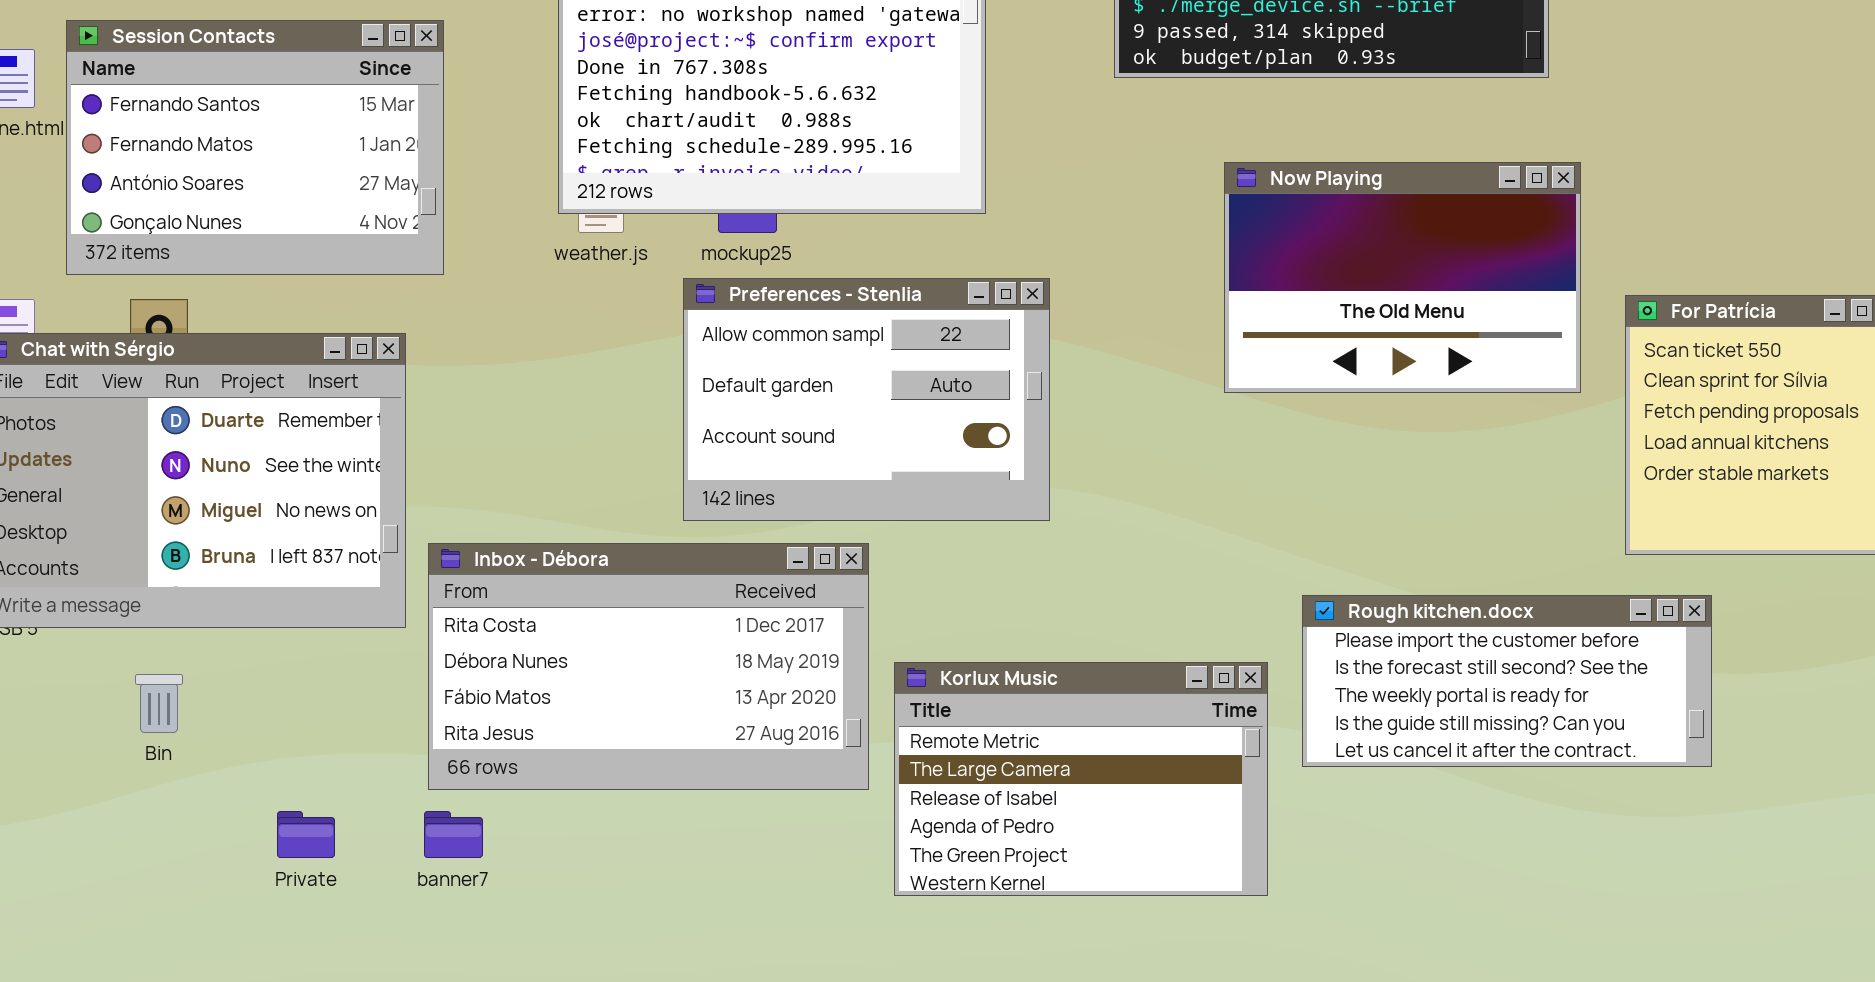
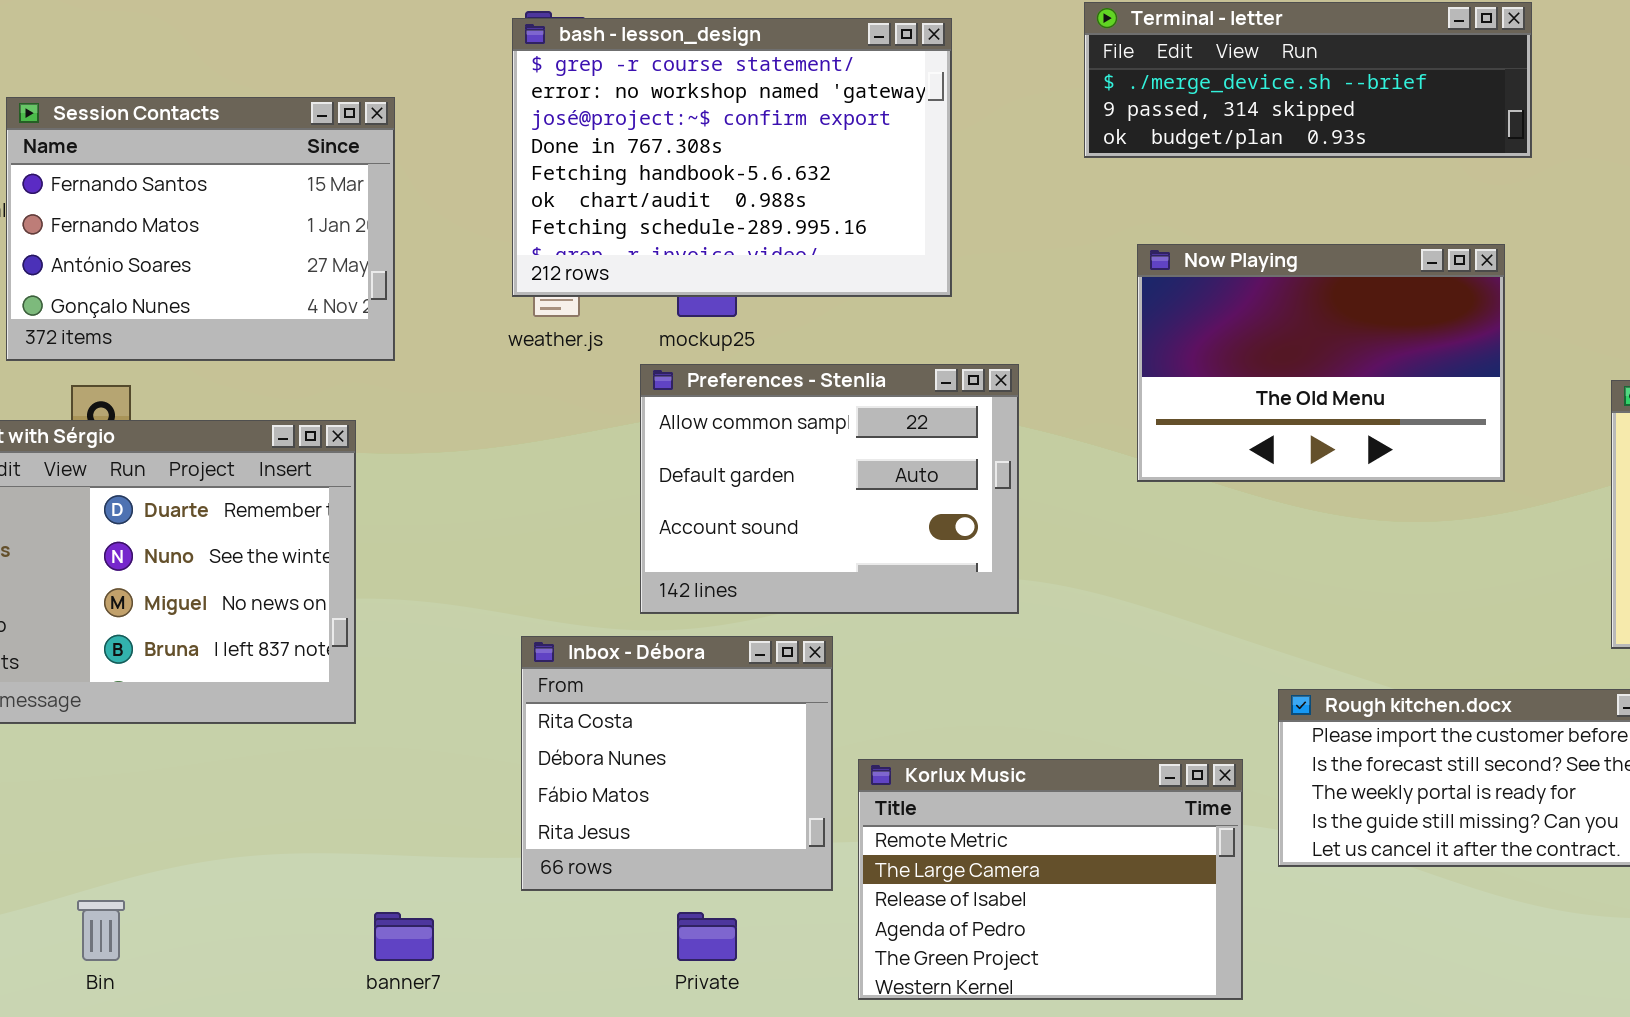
Now Playing: [1224,162,1581,393] -> [1137,244,1505,482], moved
Inbox - Débora: [428,543,869,790] -> [521,636,833,891], resized
Bin: [135,674,183,733] -> [77,900,125,961], moved
Private: [277,811,335,858] -> [677,912,737,961], moved

